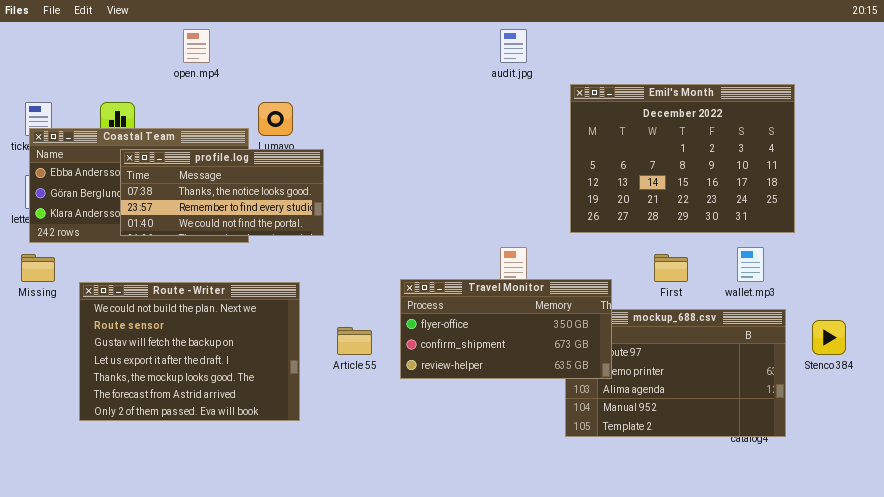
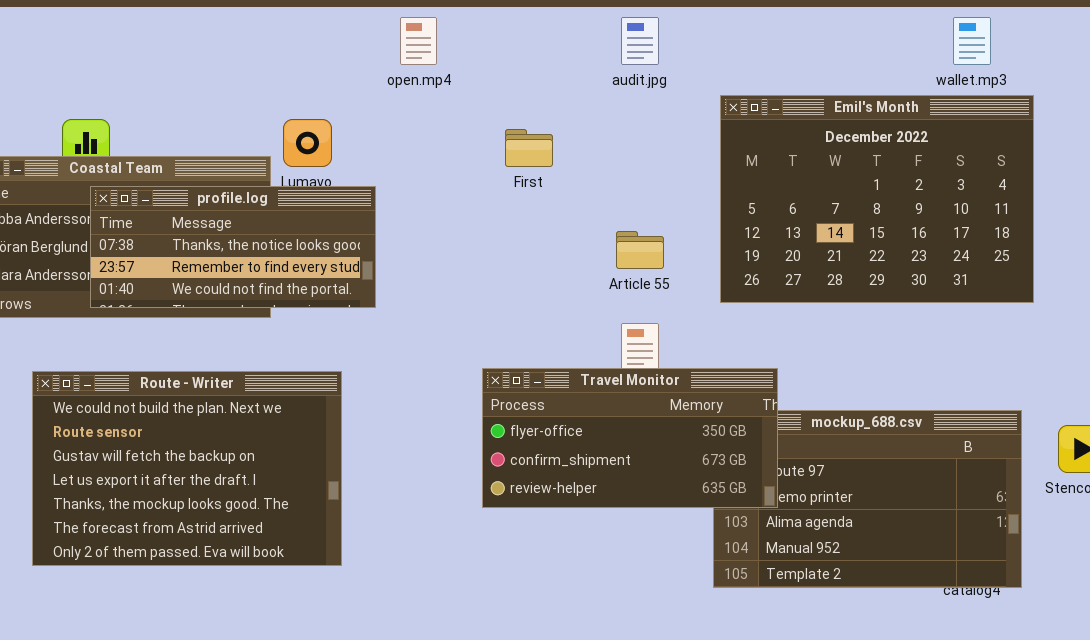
open.mp4: [183,29,210,63] -> [400,17,437,65], moved
wallet.mp3: [737,247,764,282] -> [953,17,991,65], moved
First: [654,254,688,282] -> [505,129,553,167], moved
Article 55: [337,327,372,355] -> [616,231,664,269], moved

